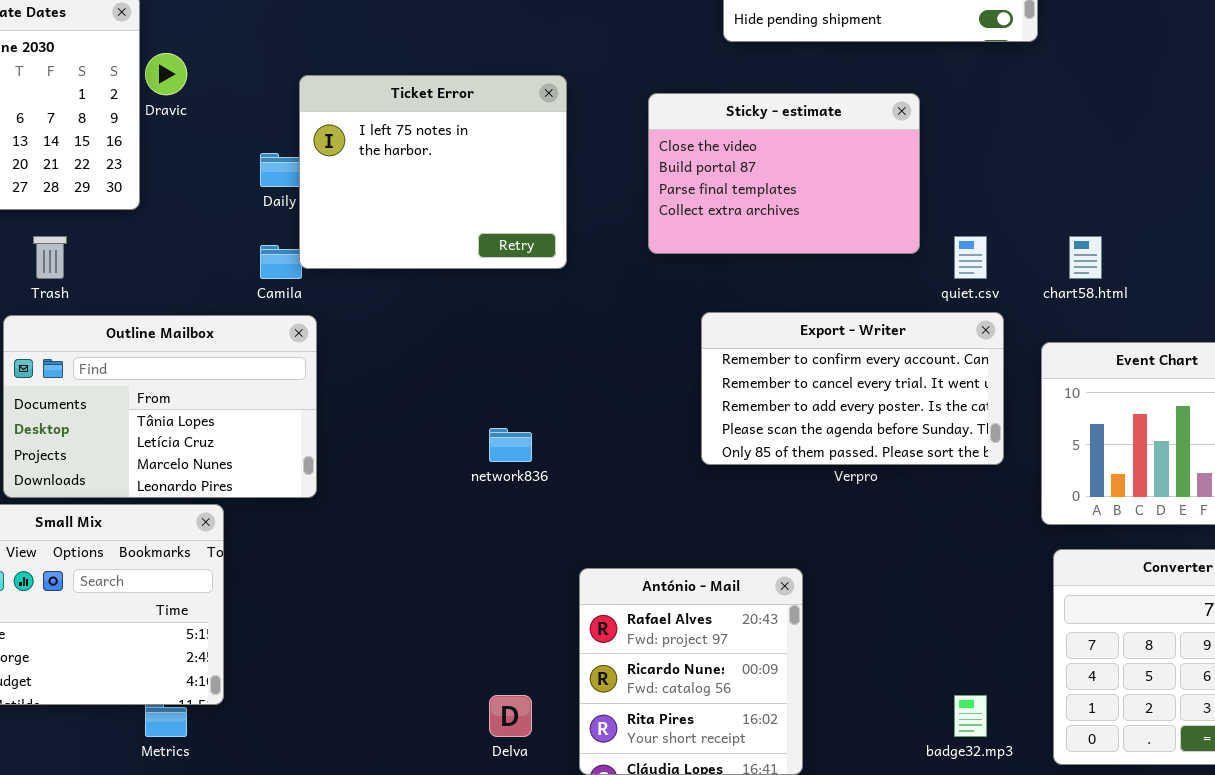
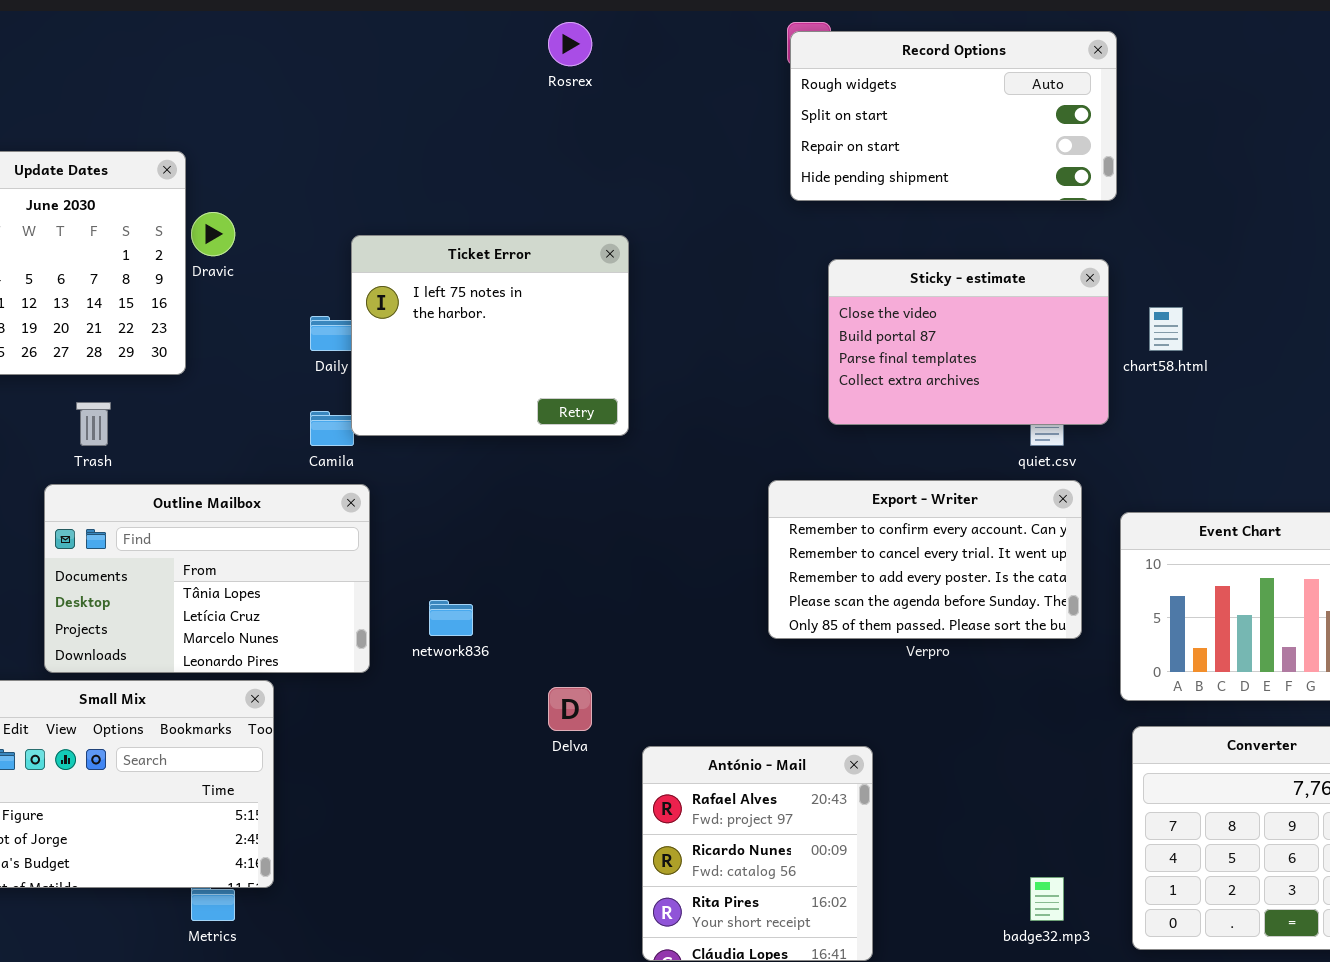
Sticky - estimate: [648,93,920,254] -> [828,259,1109,425], moved
chart58.html: [1069,236,1102,279] -> [1149,307,1183,351], moved
network836: [489,428,532,462] -> [429,600,473,636], moved
Delva: [489,695,532,737] -> [548,687,592,731], moved

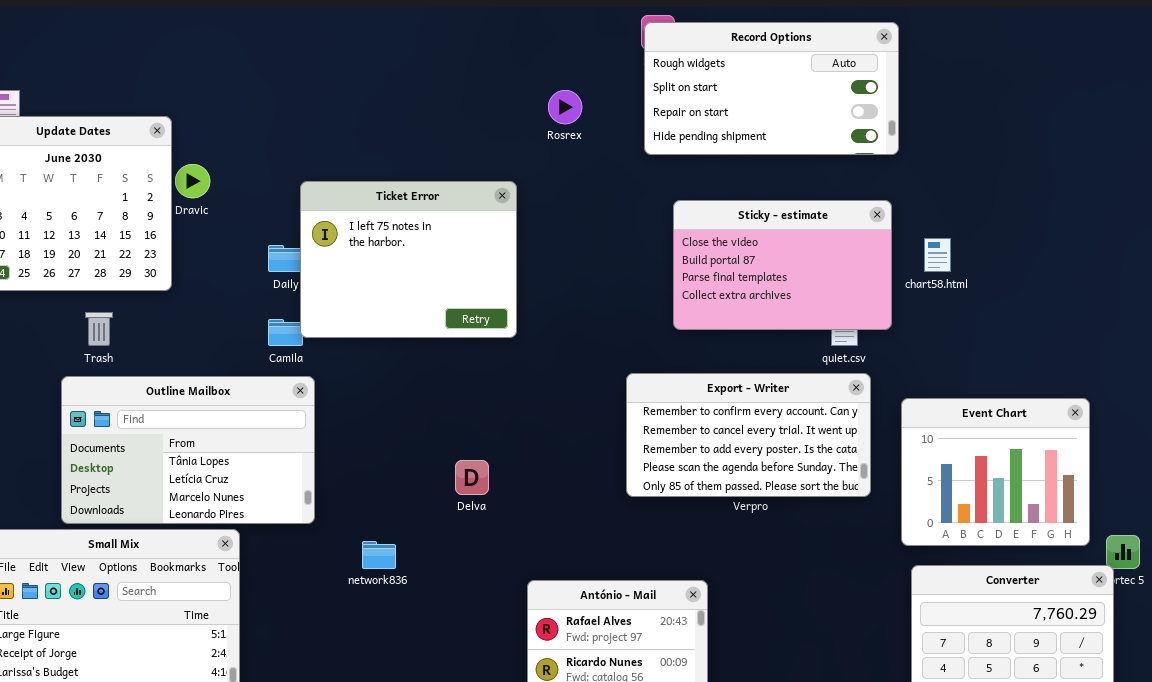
Rosrex: [548,22,592,66] -> [548,90,582,124], moved
network836: [429,600,473,636] -> [362,541,396,569], moved
Delva: [548,687,592,731] -> [455,460,489,495], moved

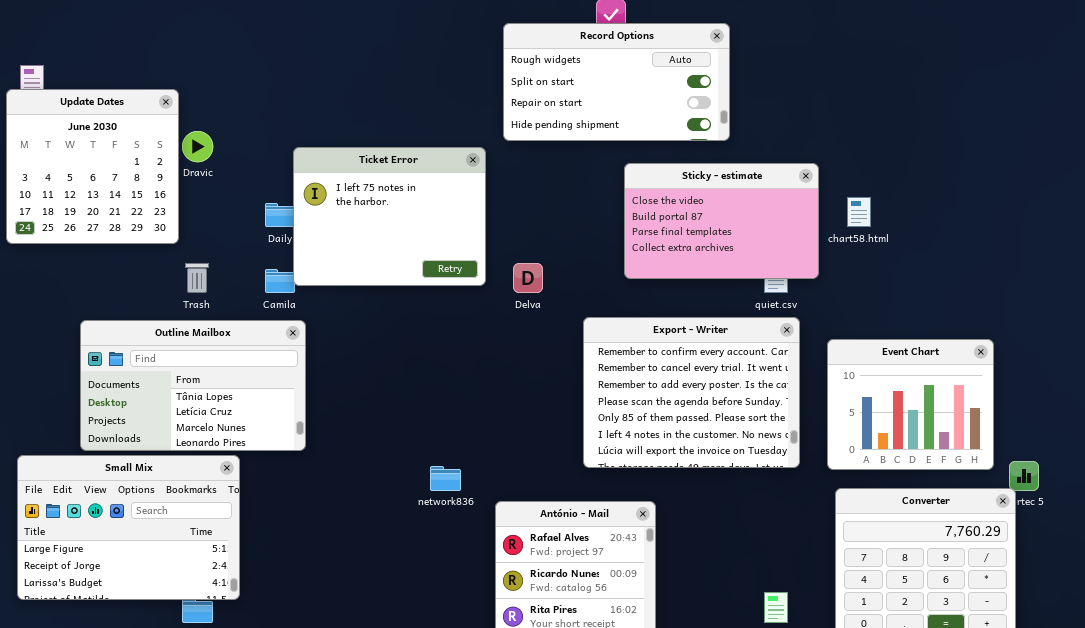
Record Options: [644,22,899,155] -> [503,23,730,141], moved
Trash: [85,312,113,346] -> [185,263,209,293], moved
Export - Writer: [626,373,871,497] -> [583,317,800,468], resized
Delva: [455,460,489,495] -> [513,263,543,293], moved
network836: [362,541,396,569] -> [430,466,461,491], moved

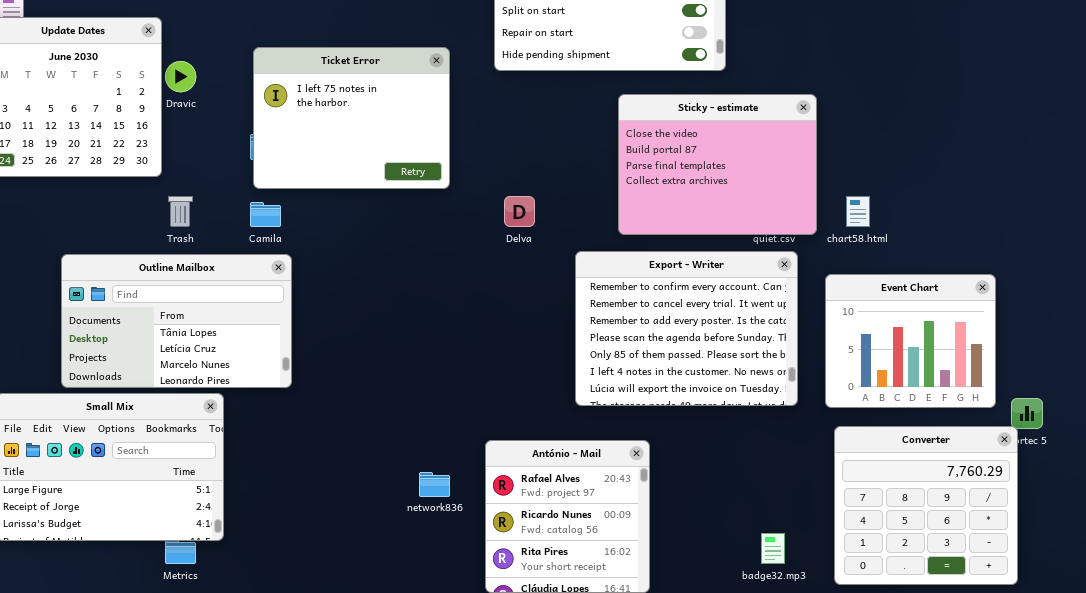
Ticket Error: [293,147,486,286] -> [253,47,450,189], moved
Sticky - estimate: [624,163,819,279] -> [618,94,817,235], resized
chart58.html: [847,197,871,227] -> [846,196,870,227], moved
network836: [430,466,461,491] -> [419,472,450,497], moved

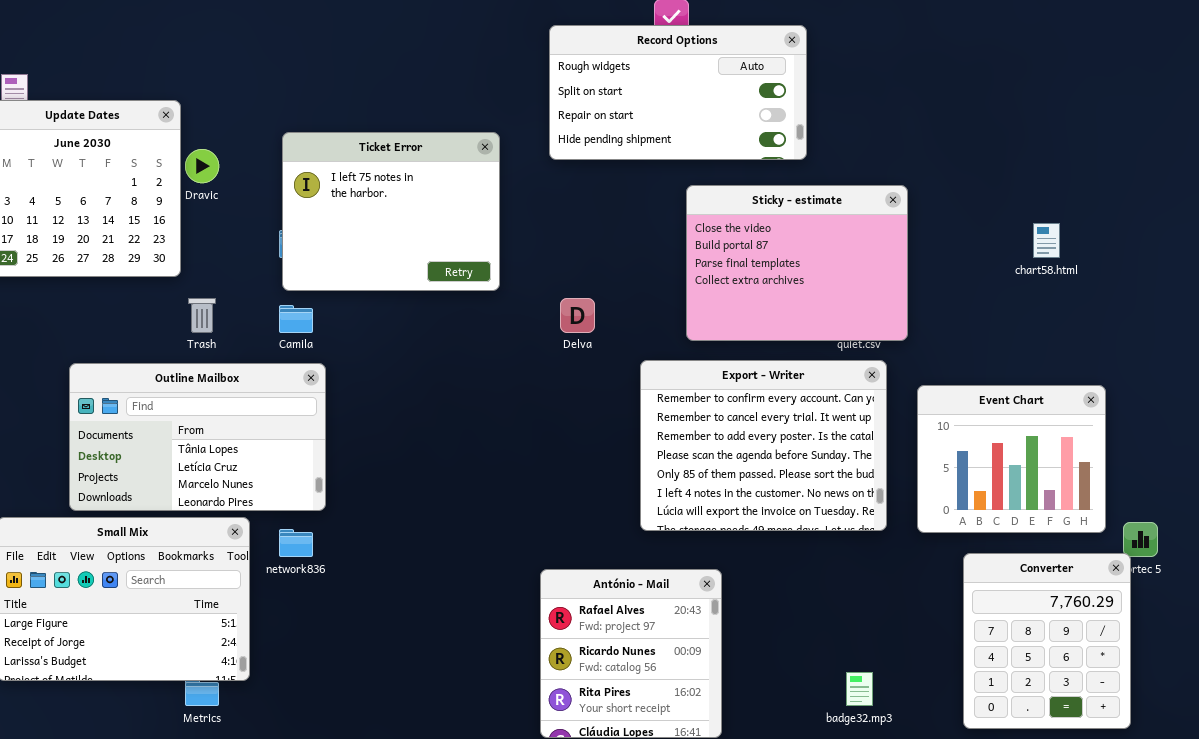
chart58.html: [846,196,870,227] -> [1033,223,1060,258], moved
Converter: [834,426,1018,585] -> [963,553,1131,729], resized
network836: [419,472,450,497] -> [279,529,313,557], moved

